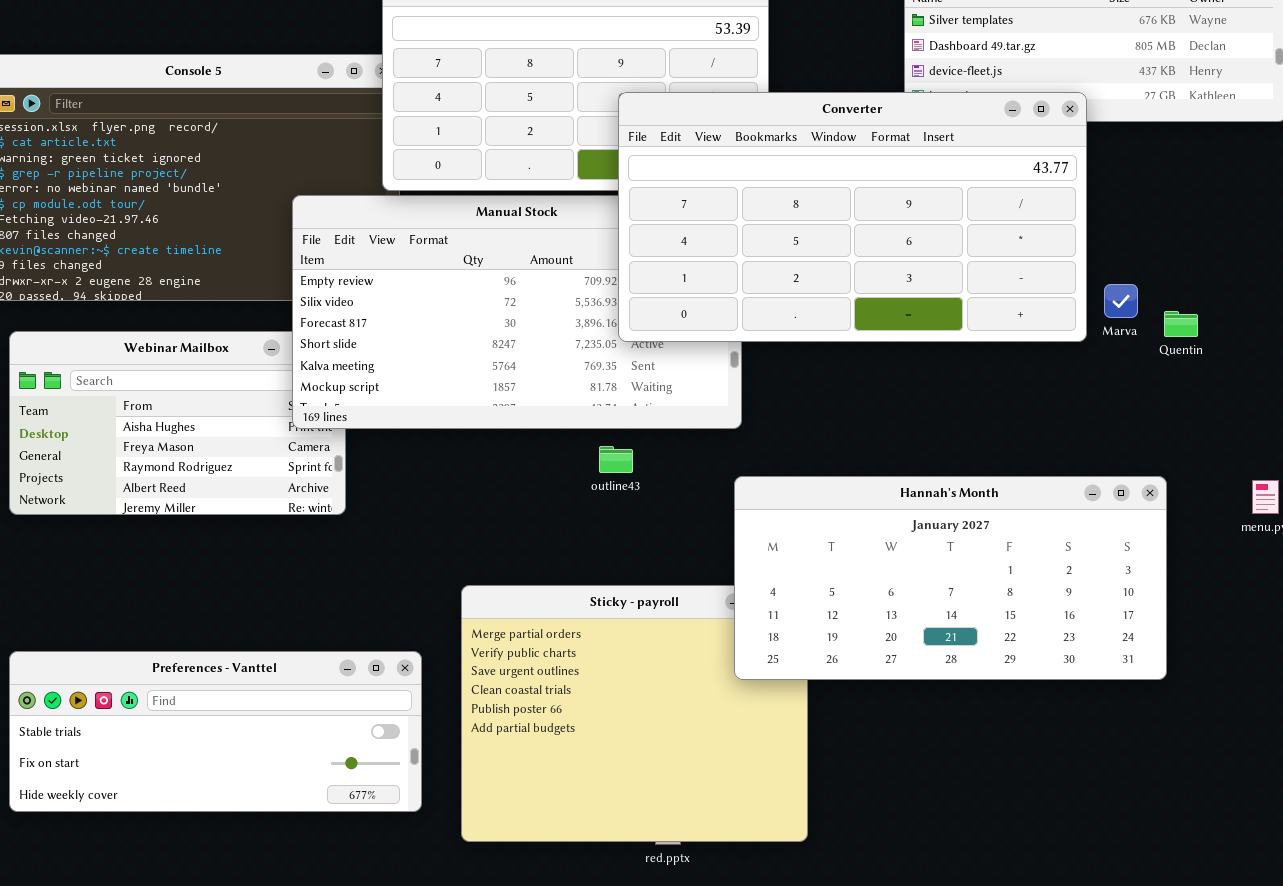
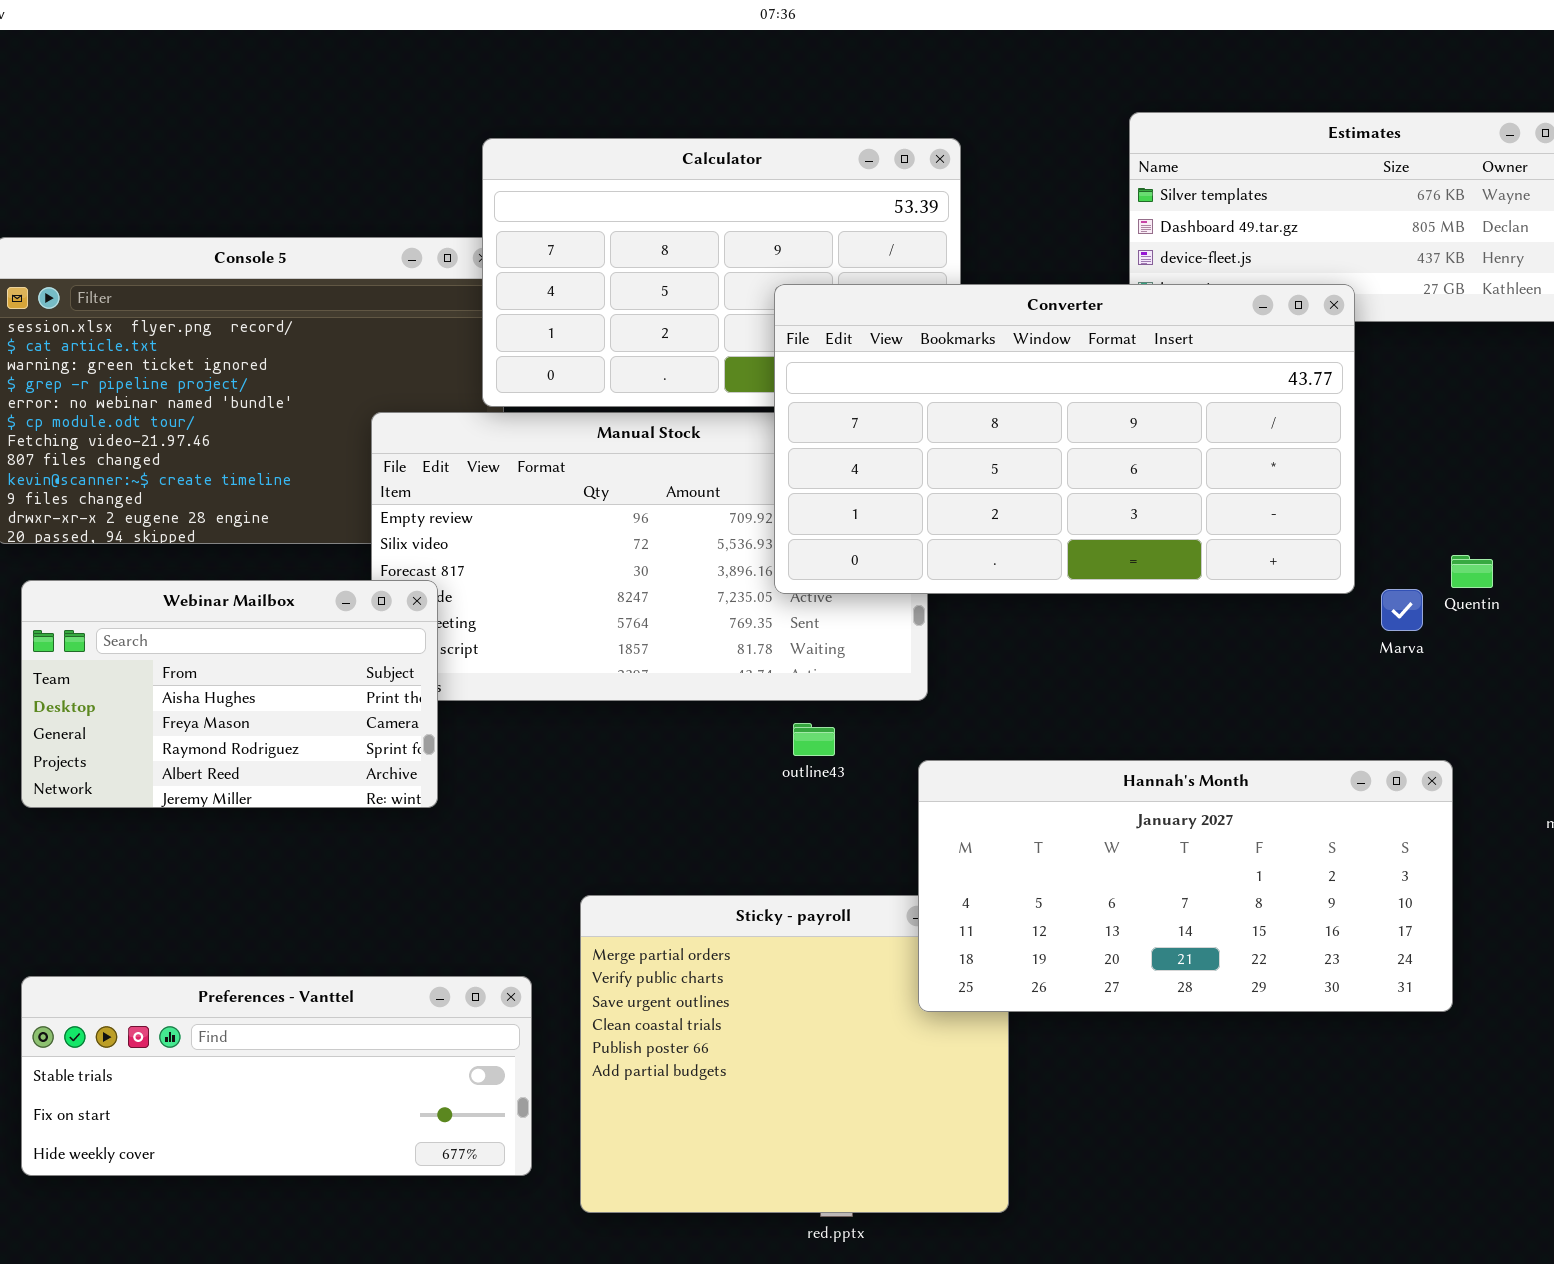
Marva: [1104,284,1138,318] -> [1381,589,1423,631], moved
Webinar Mailbox: [9,331,346,515] -> [21,580,438,808], raised
outline43: [599,446,633,473] -> [793,723,835,756], moved

